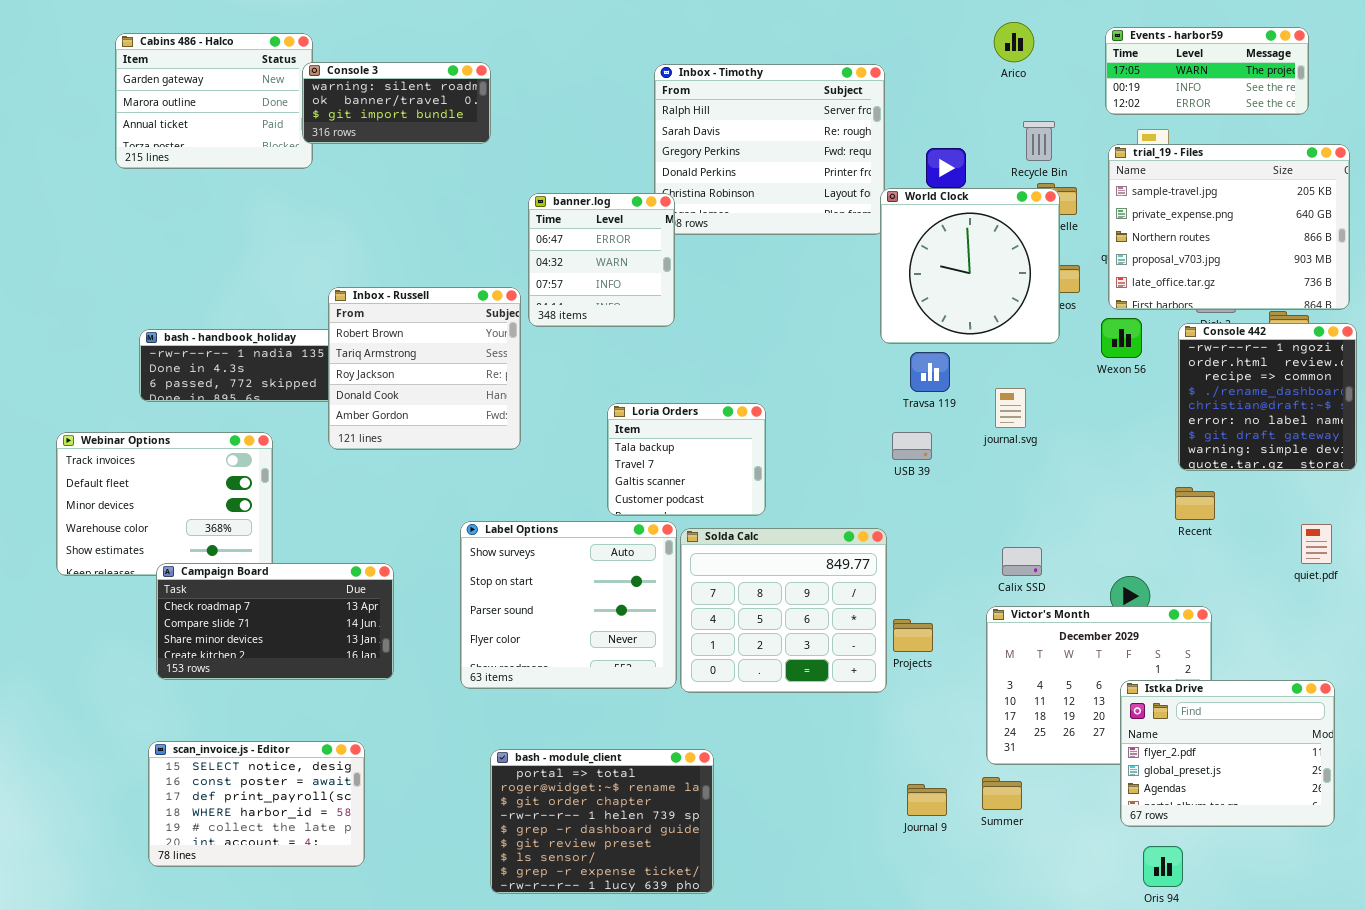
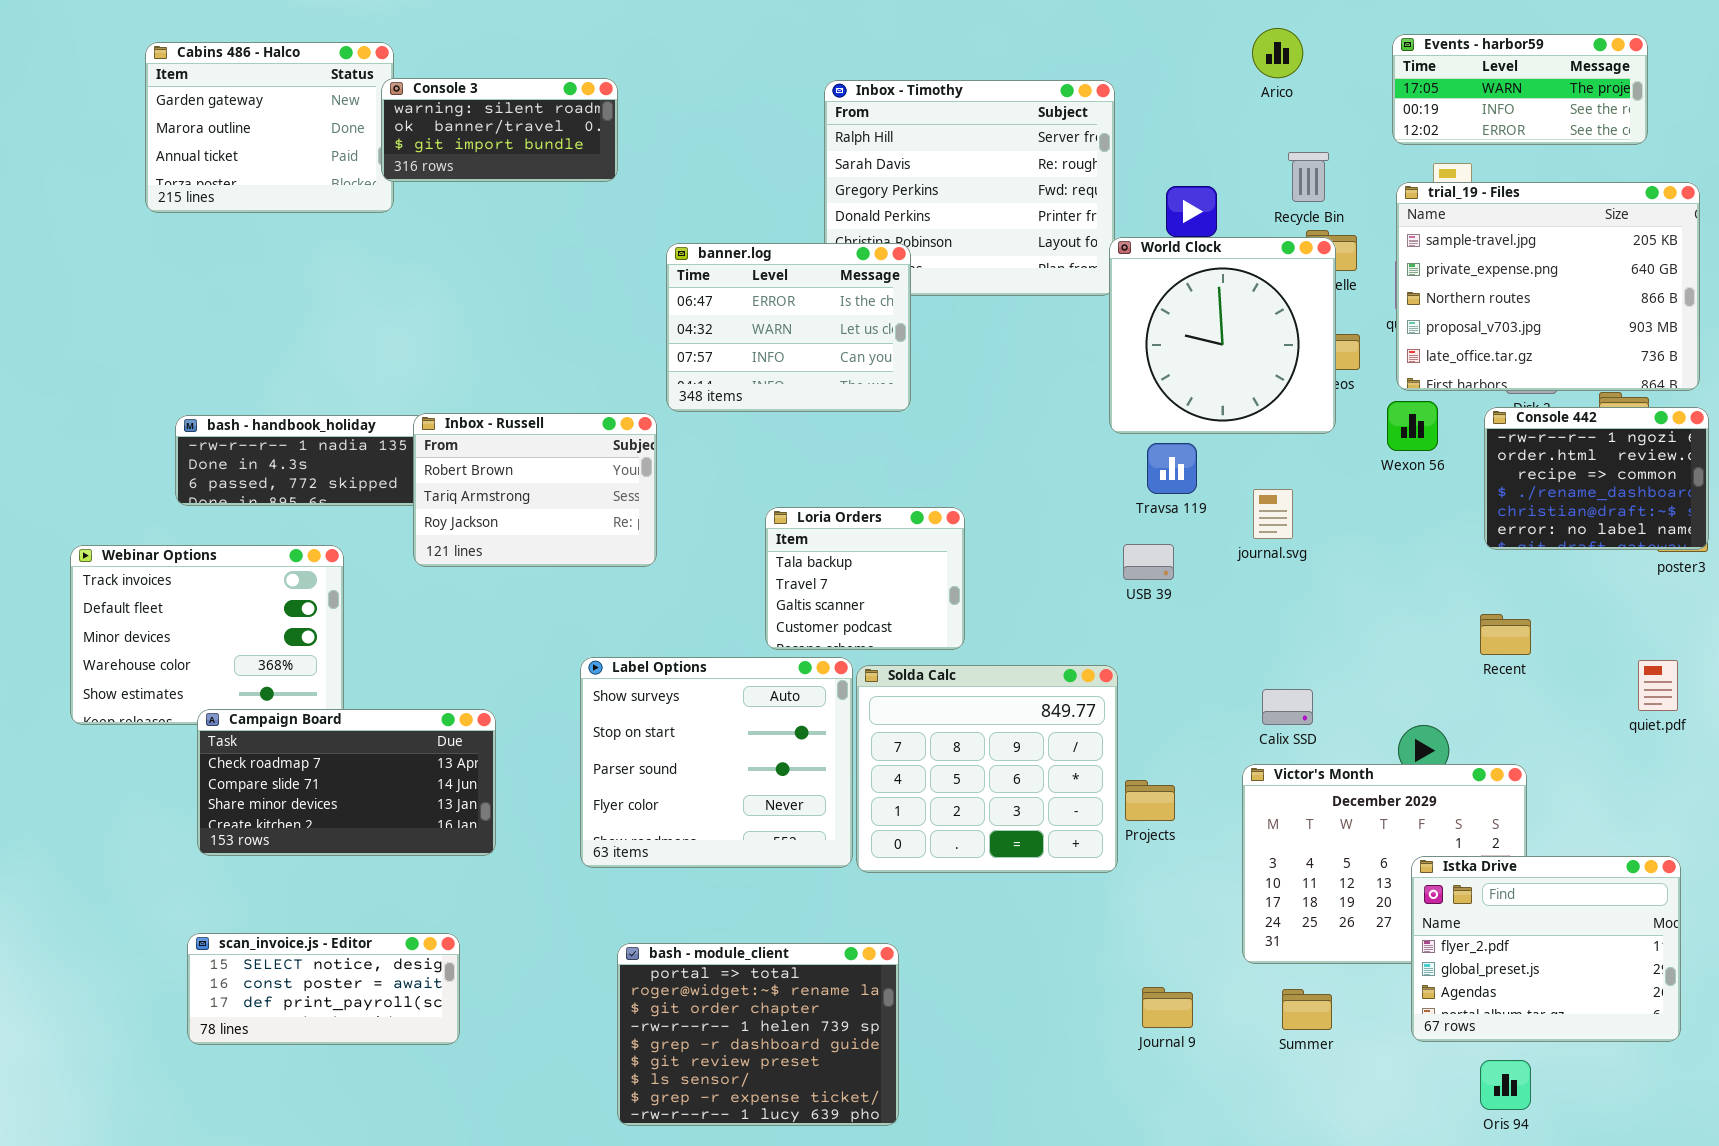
banner.log: [528,193,675,327] -> [666,243,911,412], resized
Inbox - Russell: [328,287,521,450] -> [413,413,657,567], resized
Console 442: [1178,323,1357,471] -> [1484,407,1709,550], resized
scan_invoice.js - Editor: [148,741,365,867] -> [187,933,460,1045], resized
Summer: [982,777,1022,810] -> [1282,989,1332,1030], moved
Oris 94: [1143,846,1183,887] -> [1480,1060,1531,1110], moved

